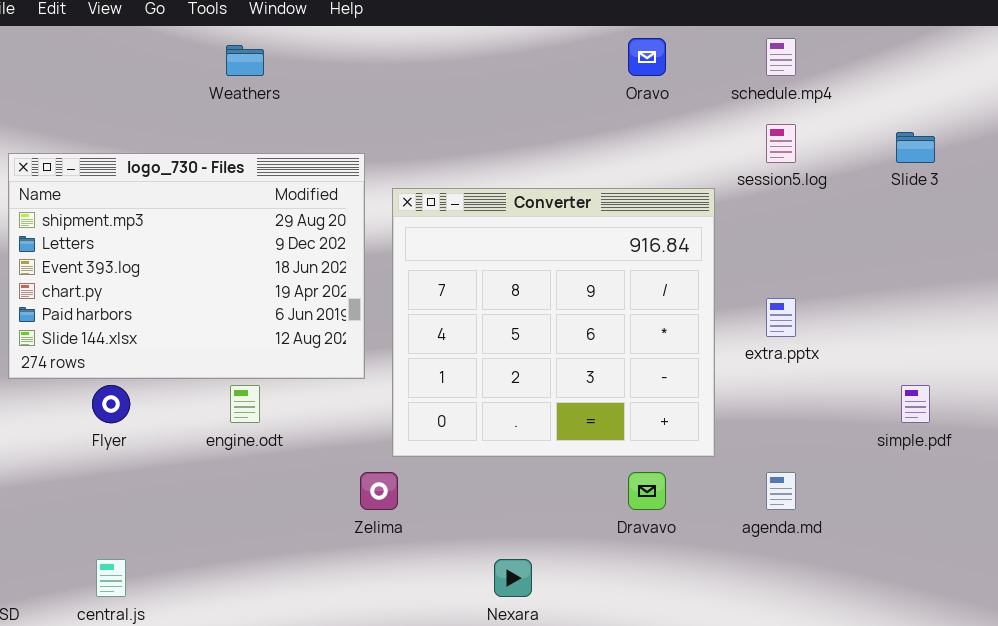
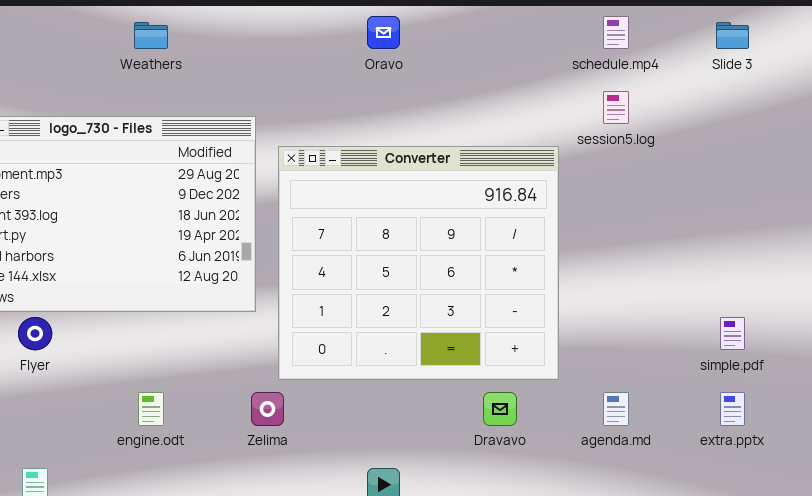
Oravo: [628,38,666,76] -> [367,16,400,49], moved
Slide 3: [896,132,935,163] -> [716,22,749,49], moved
extra.pptx: [766,298,796,337] -> [720,392,745,426], moved
engine.odt: [230,385,260,423] -> [138,392,164,426], moved

